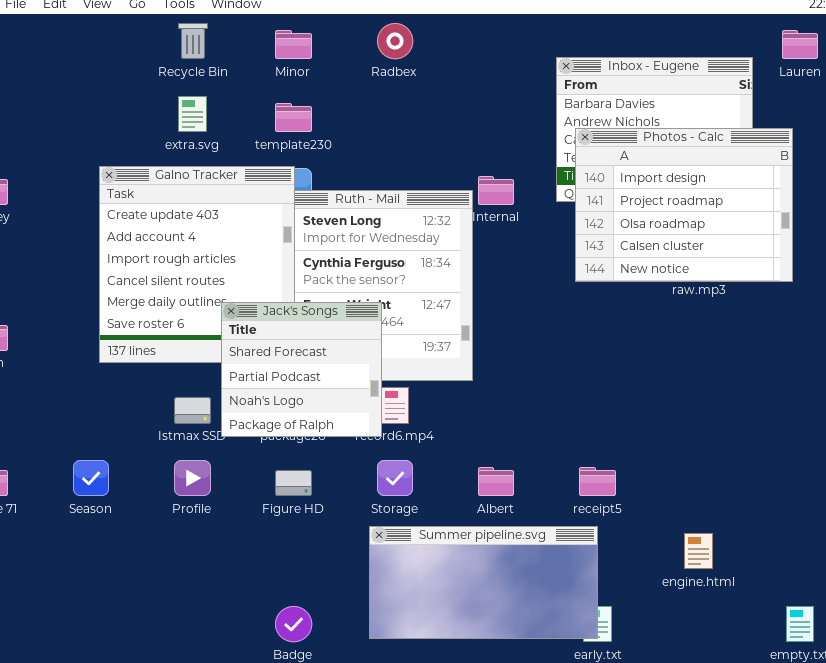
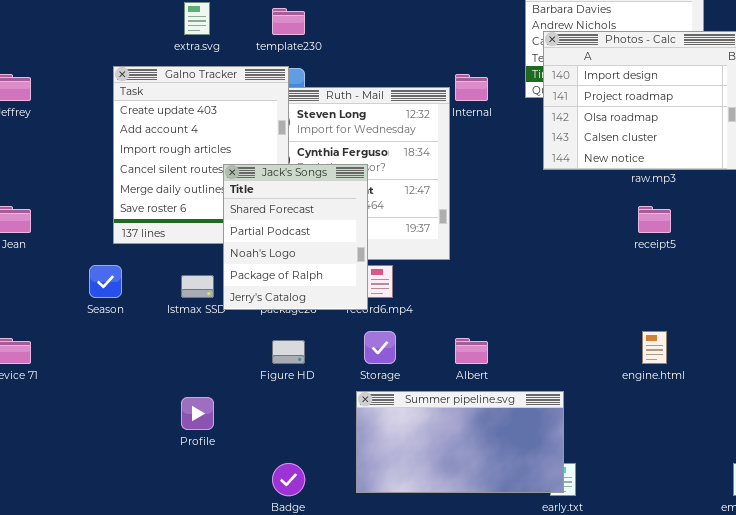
Jack's Songs: [221,302,382,437] -> [223,164,368,310], resized
Season: [73,460,109,496] -> [89,265,122,298], moved
Profile: [174,460,211,496] -> [181,397,214,430], moved
receipt5: [579,467,616,496] -> [638,206,671,233], moved
engine.html: [684,533,713,569] -> [642,331,667,364], moved

